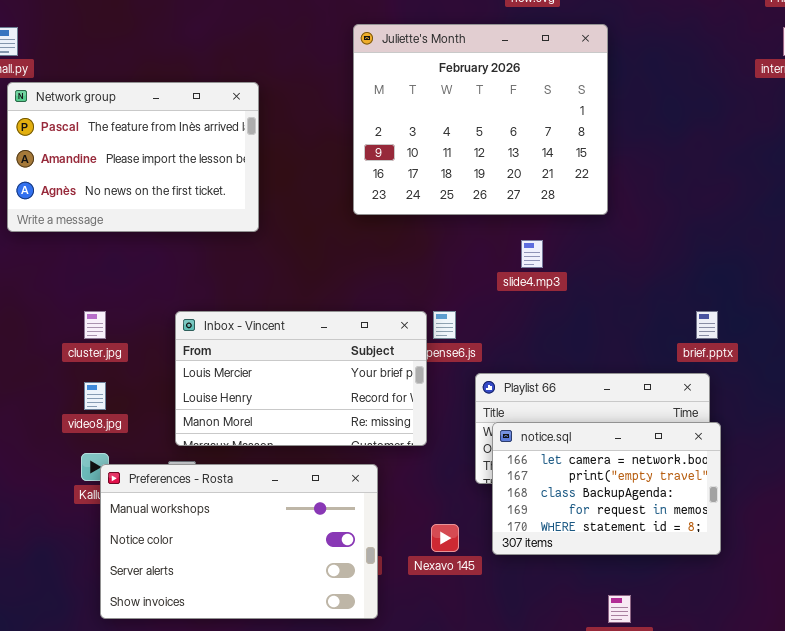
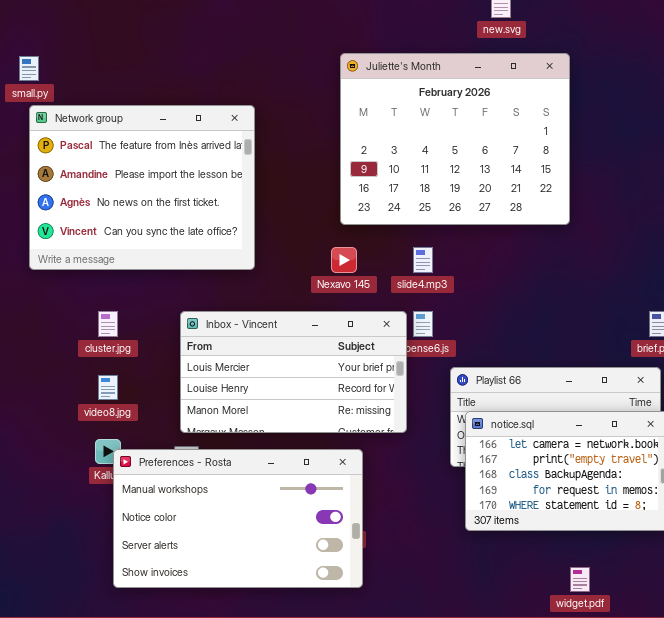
Network group: [7,82,259,232] -> [29,105,255,270], resized
slide4.mp3: [521,240,543,268] -> [413,247,433,273], moved
Nexavo 145: [431,524,459,552] -> [331,247,357,273], moved

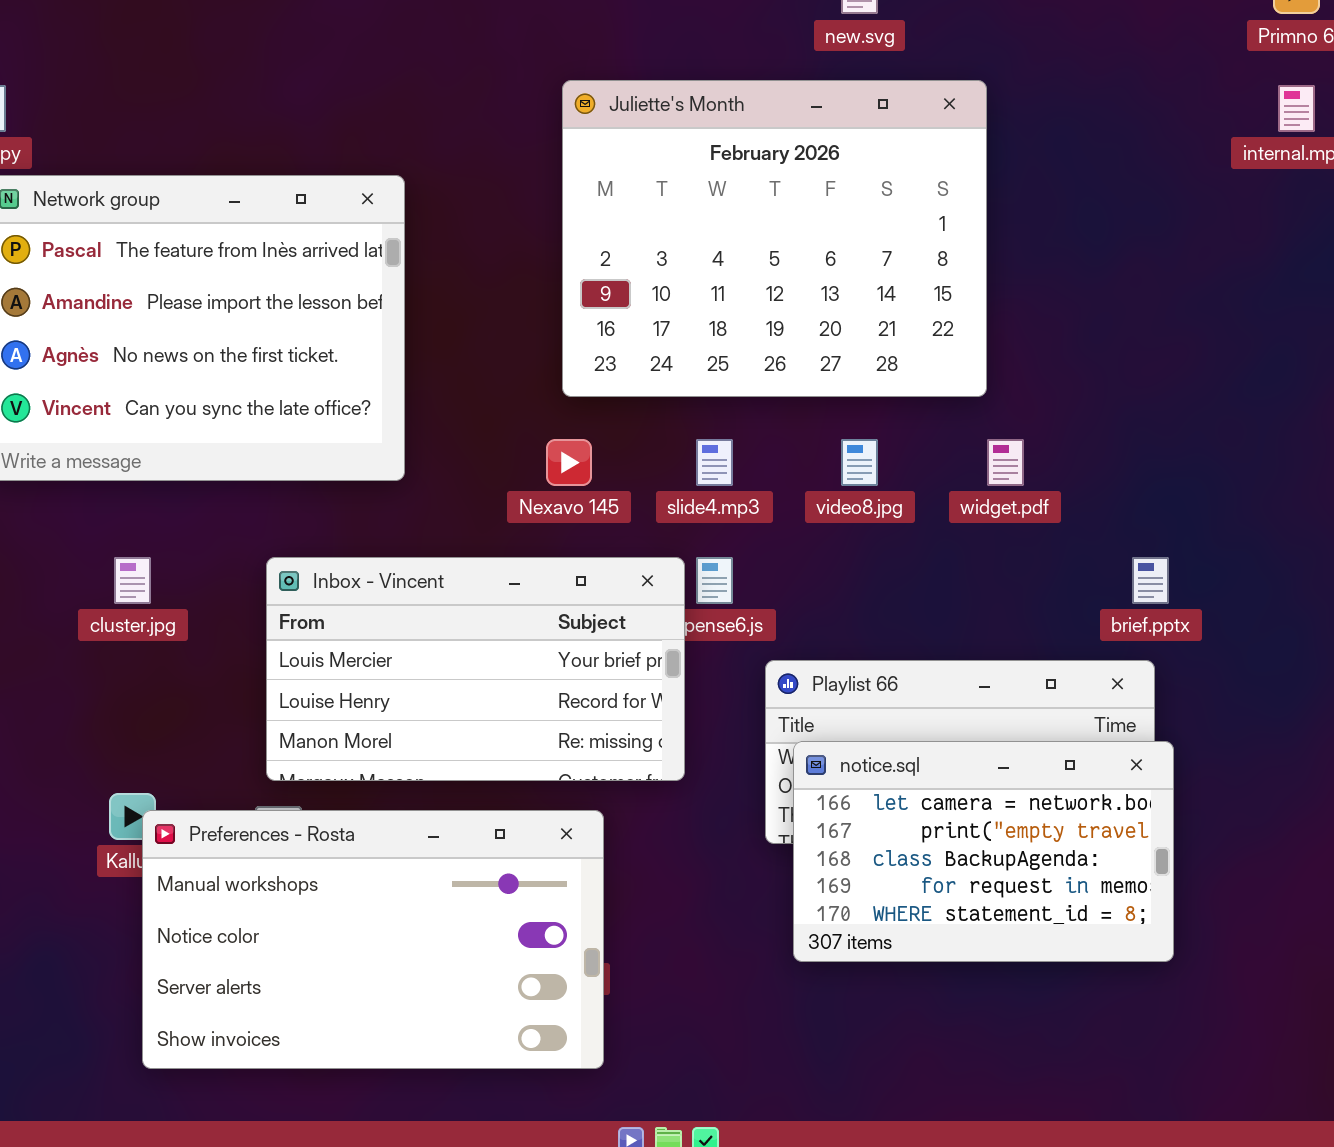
video8.jpg: [98,375,118,400] -> [841,439,878,486], moved
widget.pdf: [570,567,590,592] -> [987,439,1024,486], moved

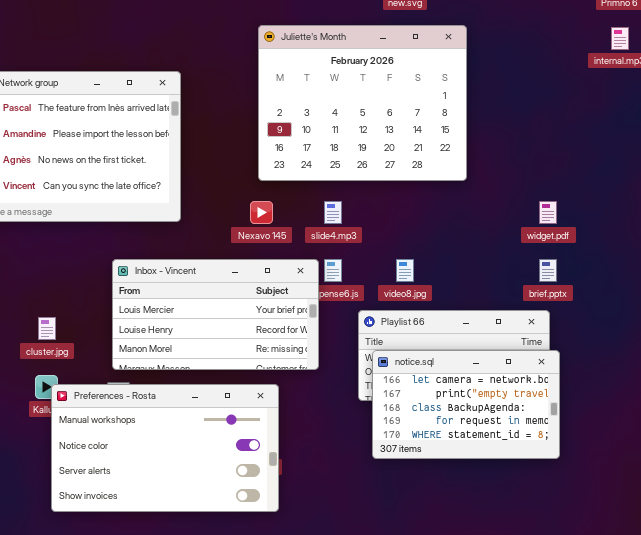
video8.jpg: [841,439,878,486] -> [396,259,414,282], moved
widget.pdf: [987,439,1024,486] -> [539,201,557,224], moved
cluster.jpg: [114,557,151,604] -> [38,317,56,340], moved

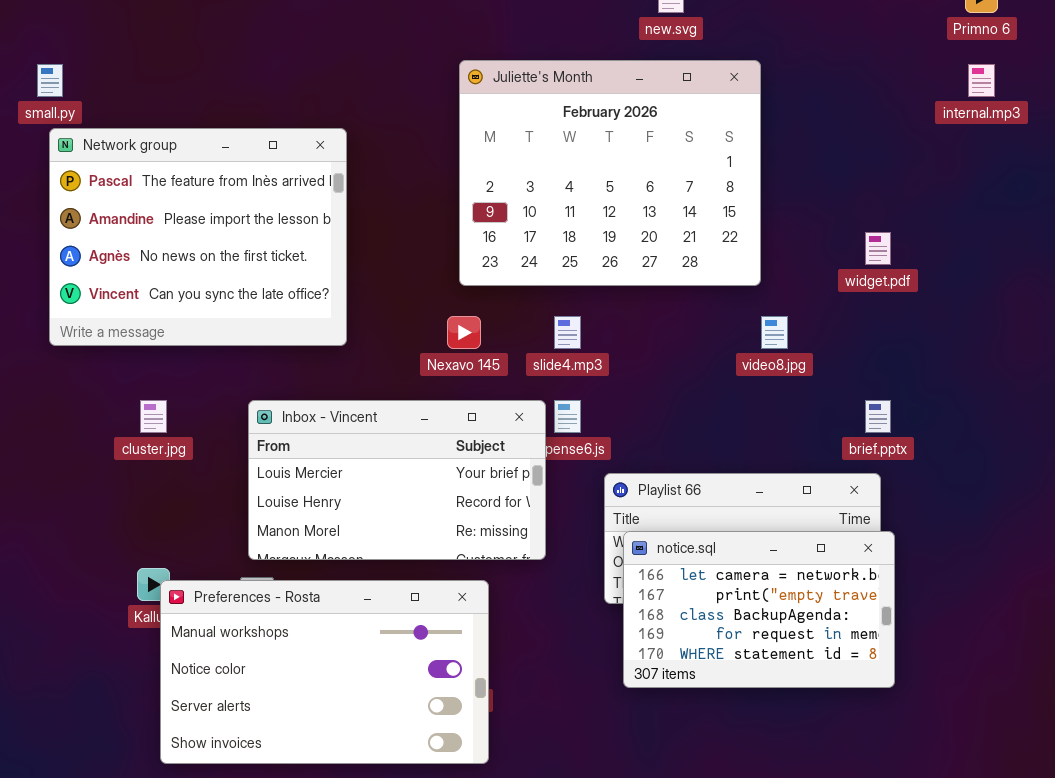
widget.pdf: [539,201,557,224] -> [865,232,891,265], moved
video8.jpg: [396,259,414,282] -> [761,316,788,349], moved
cluster.jpg: [38,317,56,340] -> [140,400,167,433], moved

